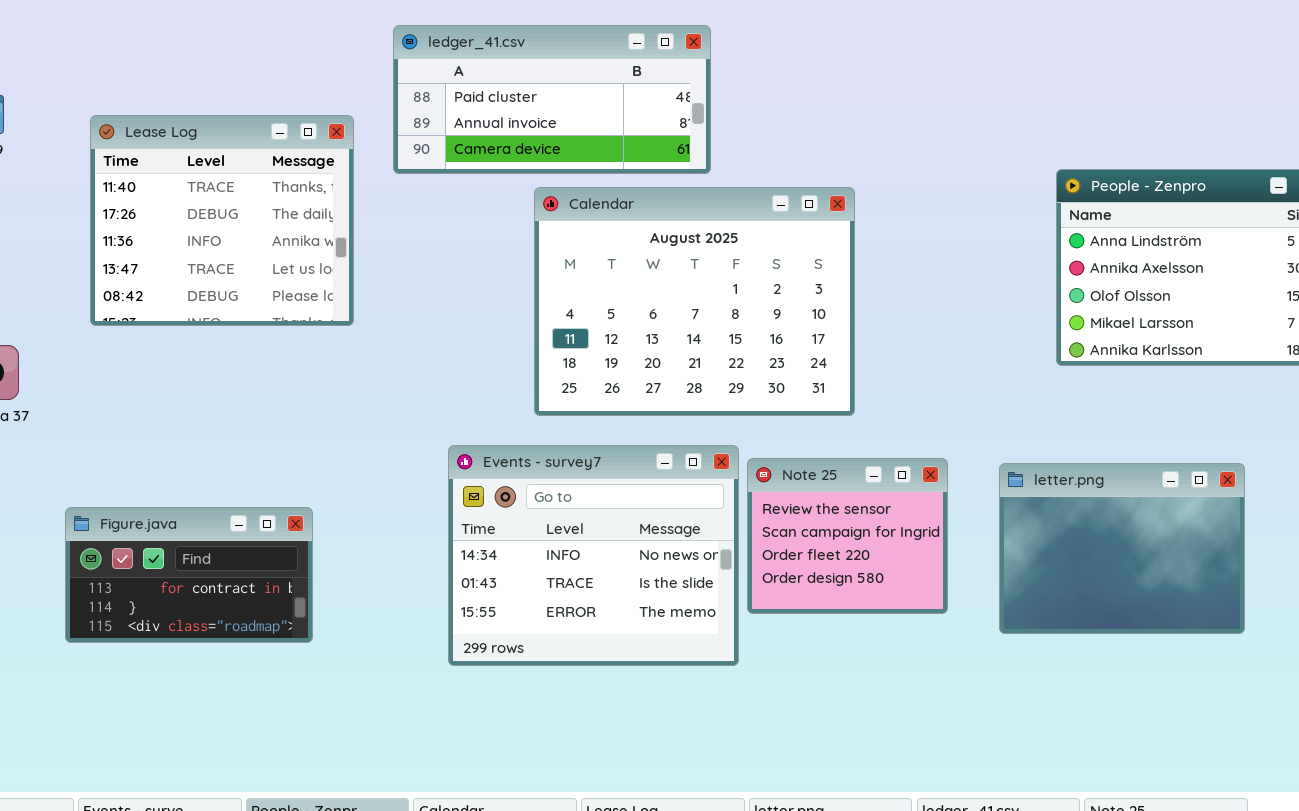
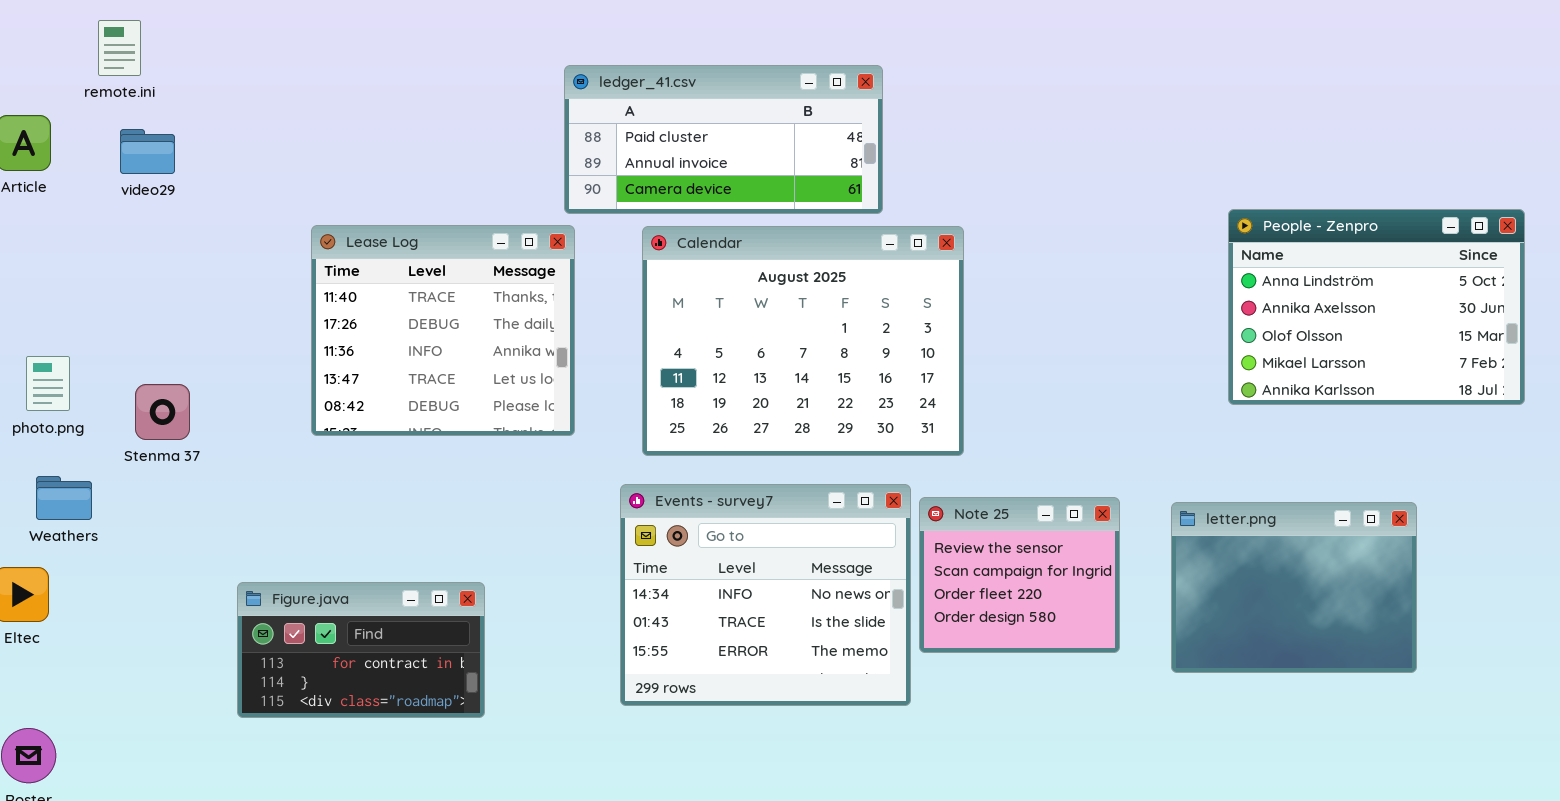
Lease Log: [90,115,354,326] -> [311,225,575,436], moved
Calendar: [534,187,855,416] -> [642,226,964,456], moved
Figure.java: [65,507,313,643] -> [237,582,485,718], moved

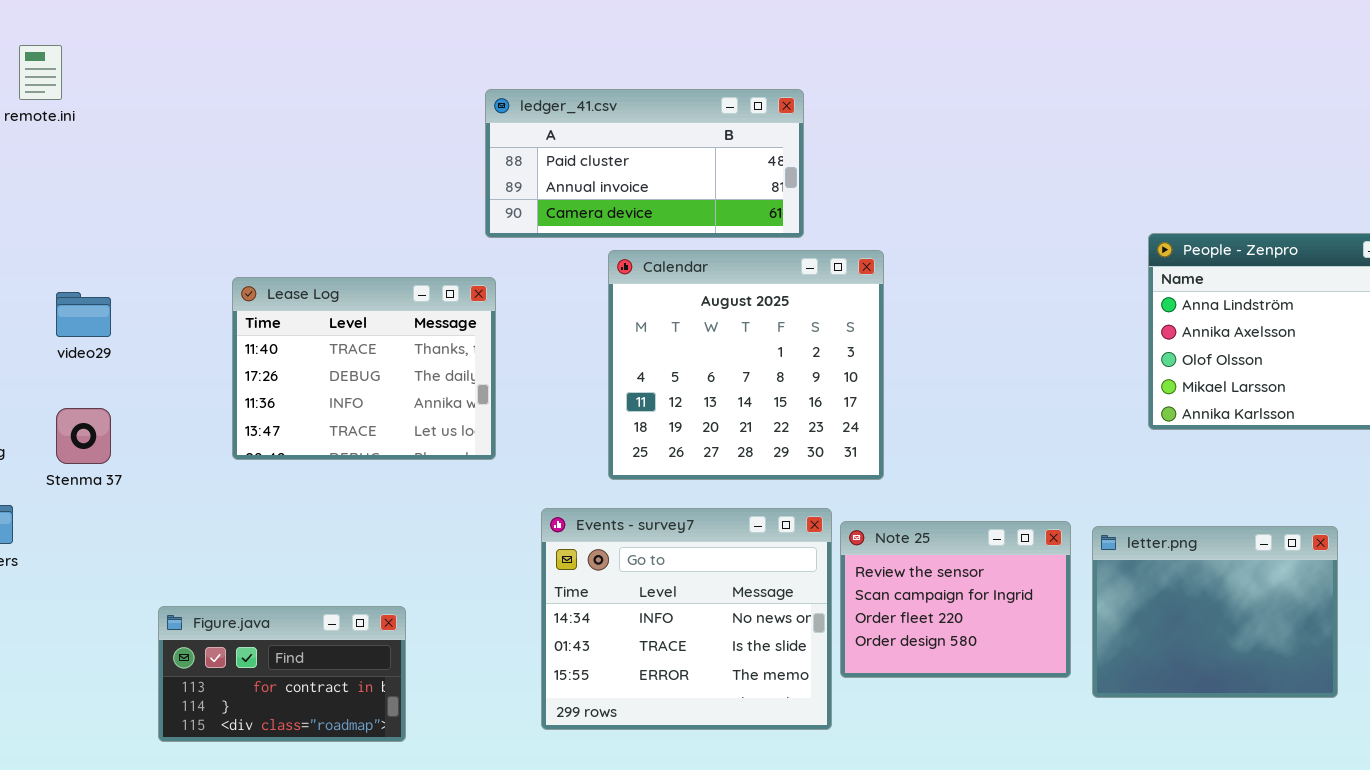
video29: [120,129,175,174] -> [56,292,111,337], moved
Lease Log: [311,225,575,436] -> [232,277,496,460], resized
Calendar: [642,226,964,456] -> [608,250,884,480], resized
Note 25: [919,497,1120,653] -> [840,521,1071,678], resized

